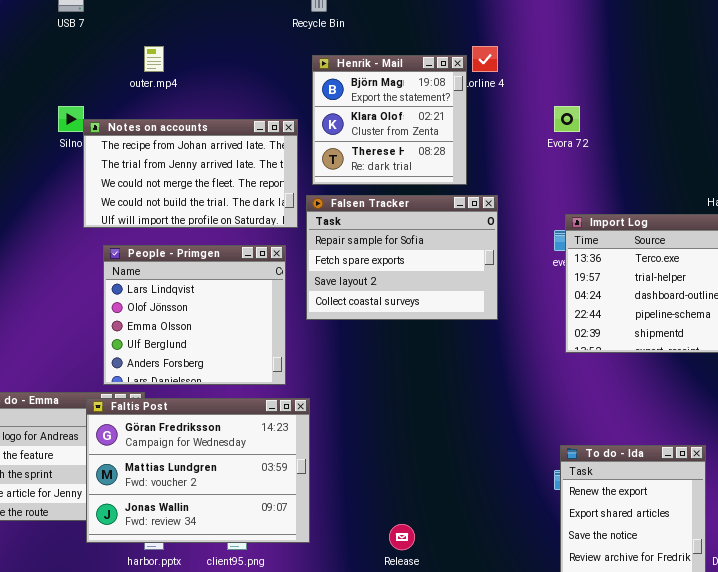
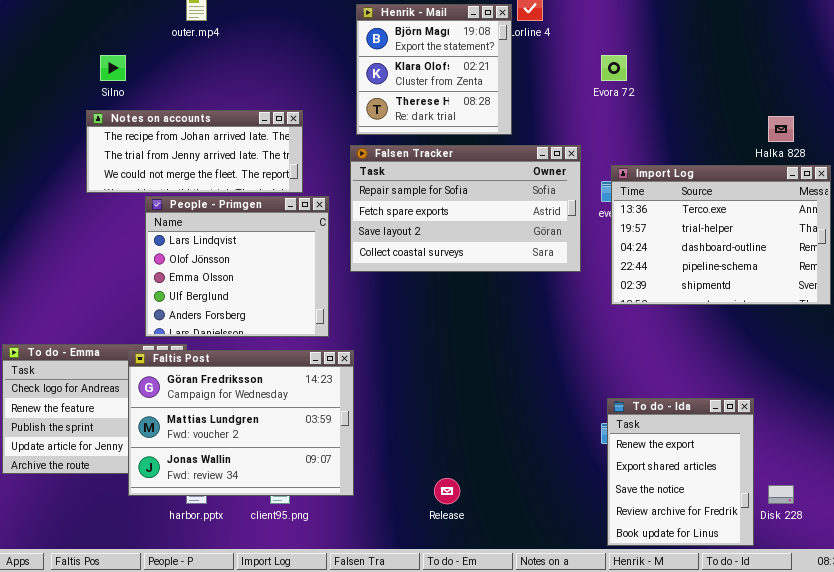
Notes on accounts: [83,119,298,228] -> [86,110,303,193], moved, resized
Falsen Tracker: [306,195,498,320] -> [350,145,581,272], resized

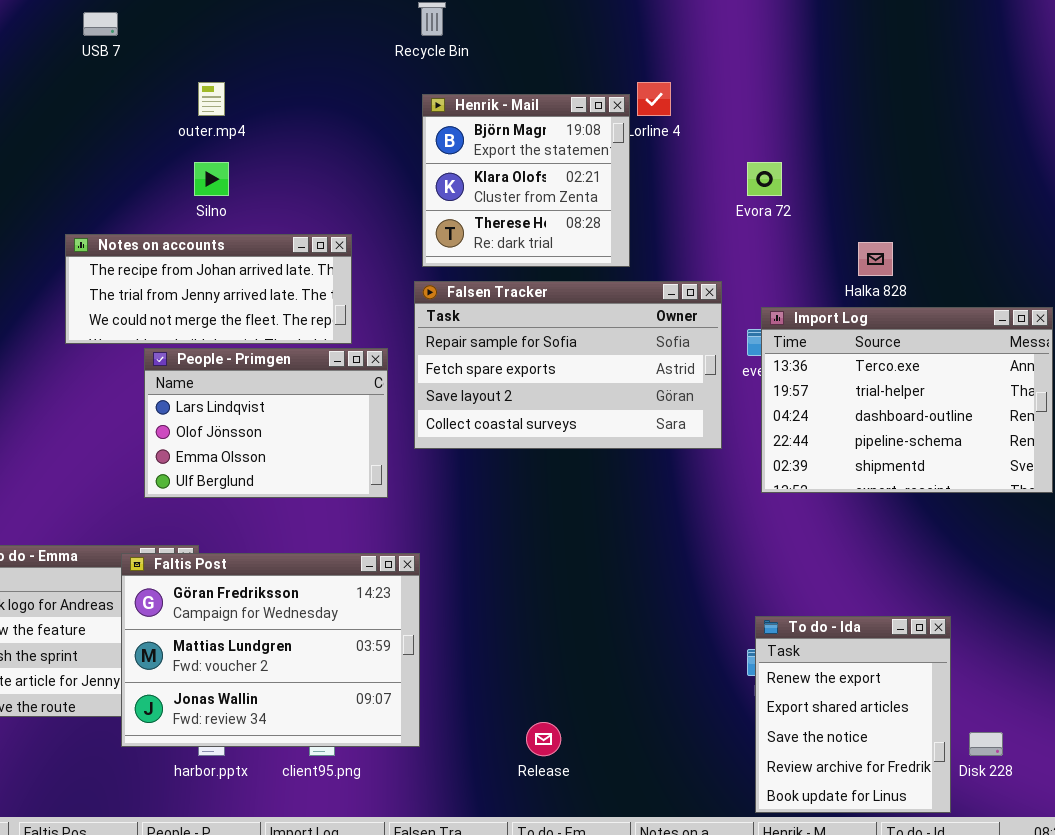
Silno: [100,55,126,81] -> [194,162,229,196], moved
Halka 828: [768,116,794,142] -> [858,242,893,276], moved
People - Primgen: [145,196,329,337] -> [144,348,388,498], resized

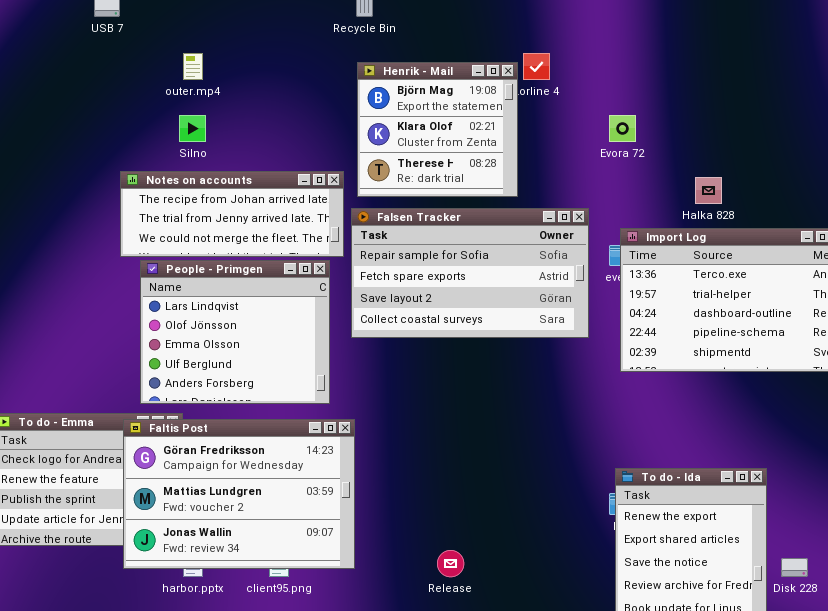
Notes on accounts: [65,234,352,344] -> [120,171,344,257], moved
People - Primgen: [144,348,388,498] -> [140,260,330,404], resized

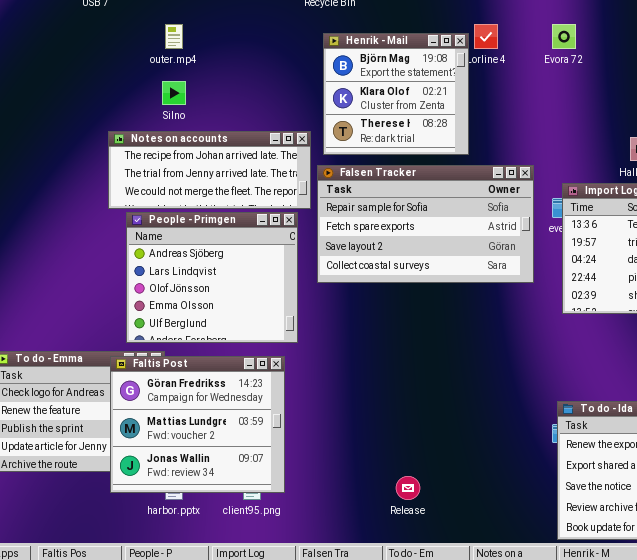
Evora 72: [609,115,636,142] -> [552,24,576,49], moved
People - Primgen: [140,260,330,404] -> [126,212,298,343], scrolled up 1 row
Faltis Post: [123,419,355,569] -> [110,356,285,493], resized

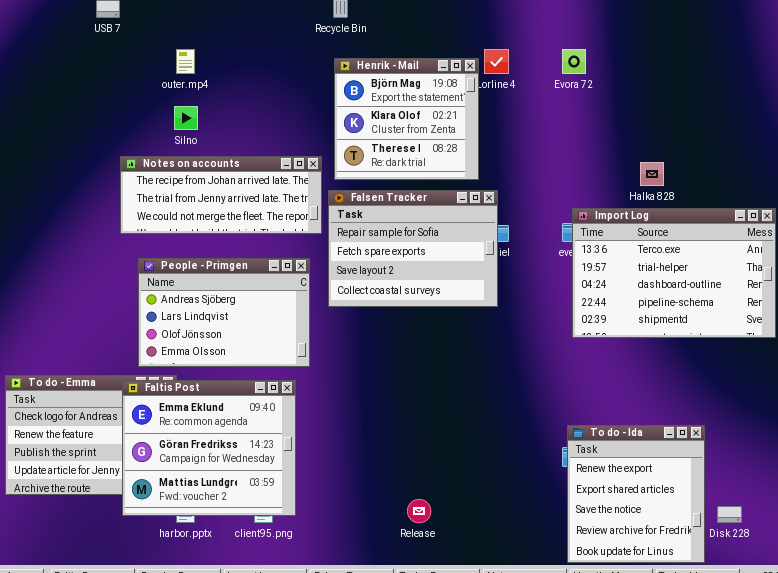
Falsen Tracker: [317,165,534,283] -> [328,190,498,307], resized
People - Primgen: [126,212,298,343] -> [138,258,310,367], resized
Faltis Post: [110,356,285,493] -> [122,380,296,516], scrolled up 1 row

